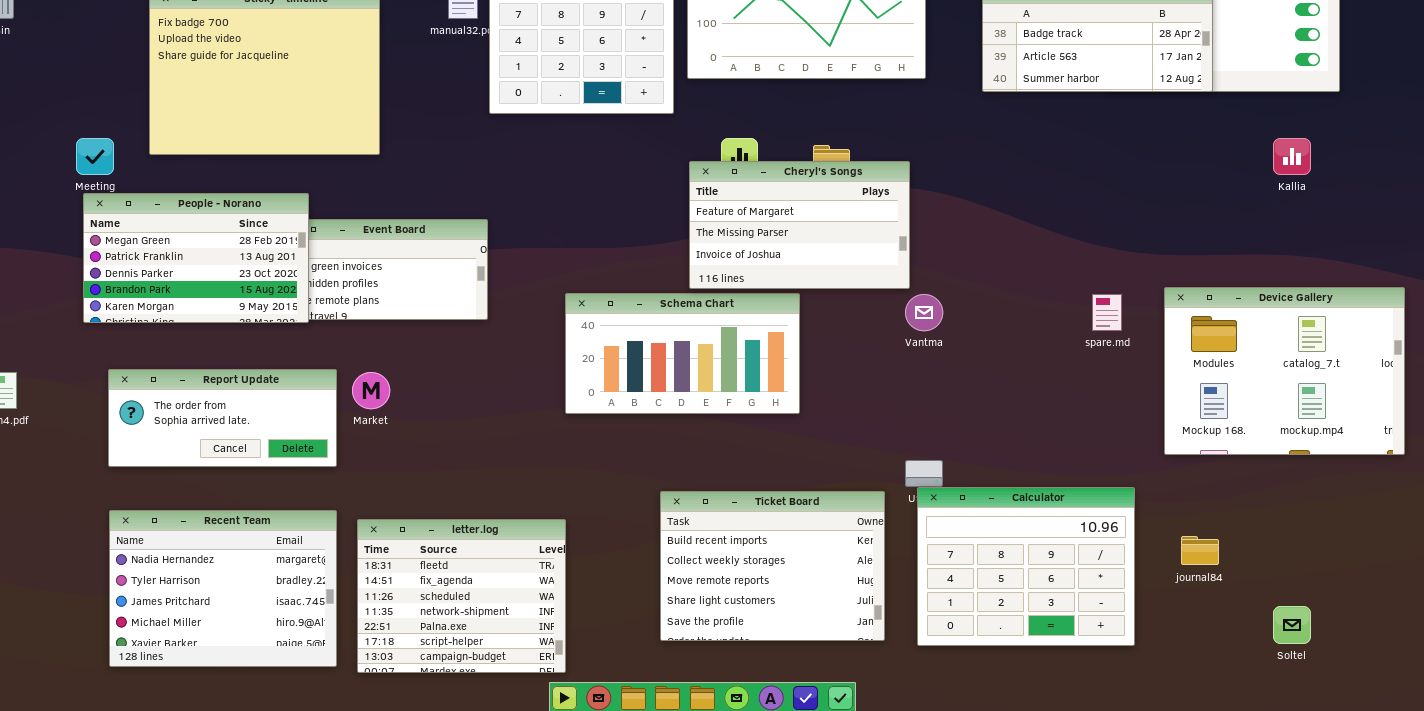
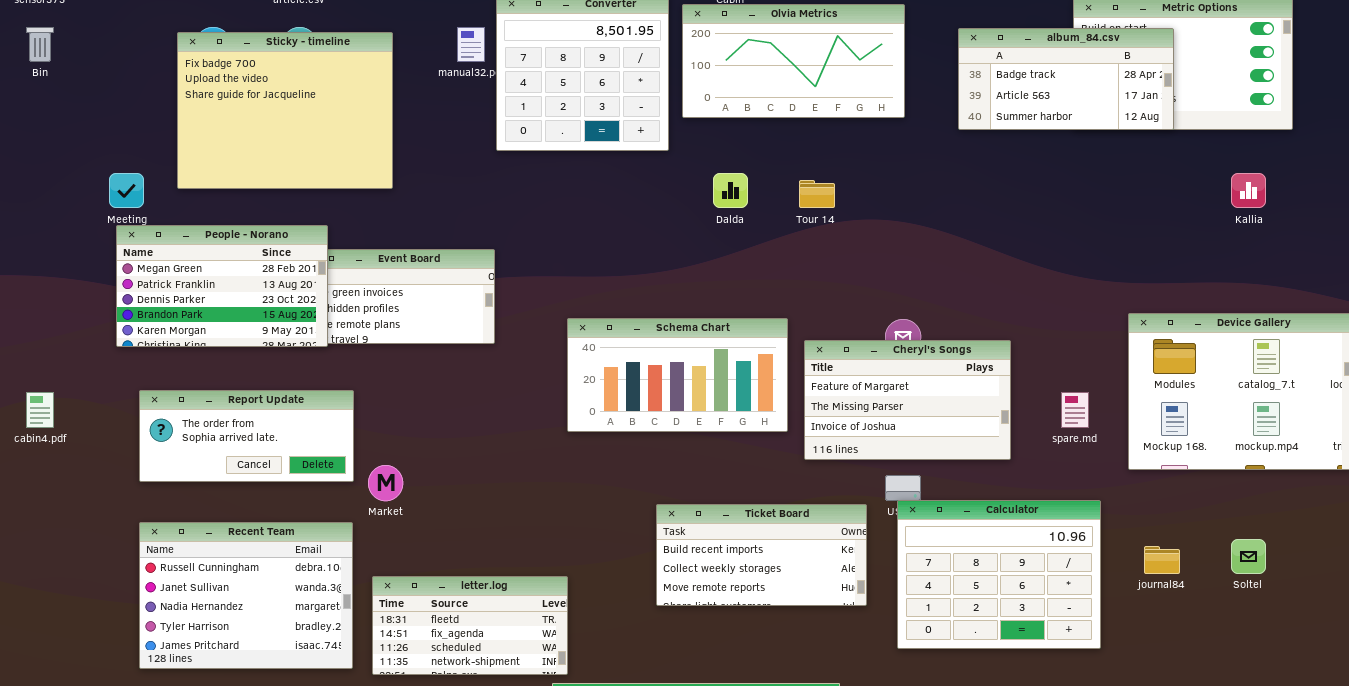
Cheryl's Songs: [689,161,910,289] -> [804,340,1011,460], moved
spare.md: [1092,294,1122,331] -> [1061,392,1089,428], moved
Market: [352,372,390,409] -> [368,465,403,501], moved
Ticket Board: [660,491,885,641] -> [656,504,867,606], resized
Recent Team: [109,510,337,667] -> [139,522,353,669], scrolled up 2 rows
letter.log: [357,519,566,673] -> [372,576,568,675], resized
Soltel: [1273,606,1311,644] -> [1231,539,1266,574], moved

